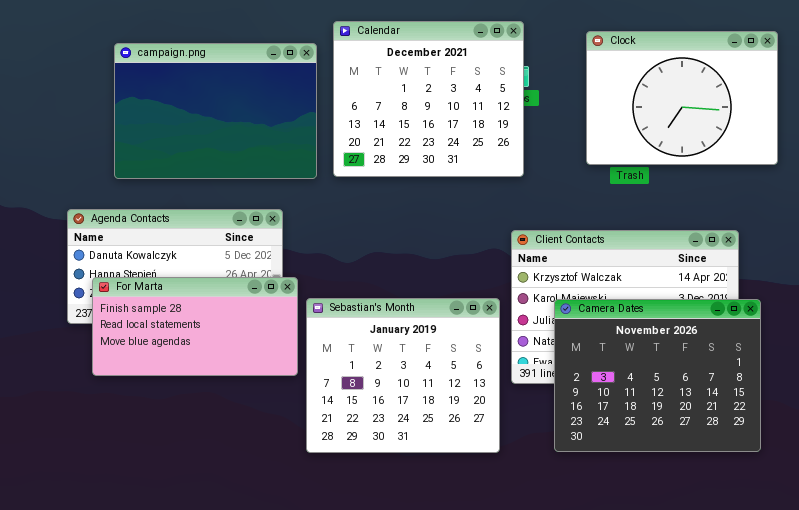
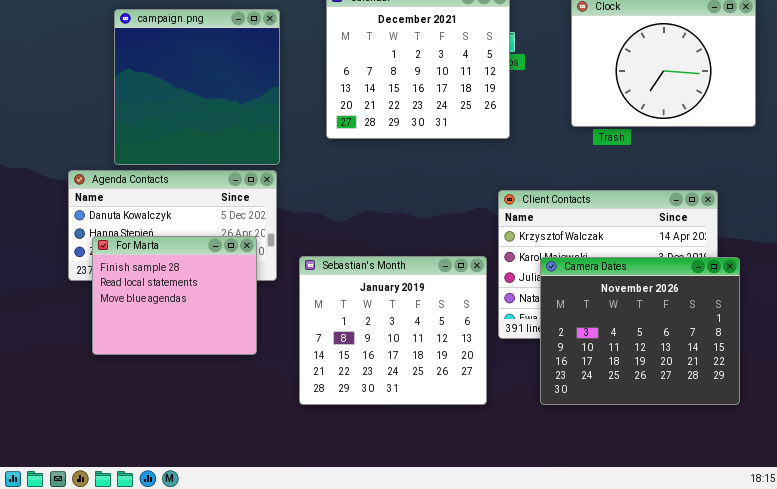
campaign.png: [114,43,317,179] -> [114,9,280,165], resized
For Marta: [92,277,298,376] -> [92,236,257,355], resized

